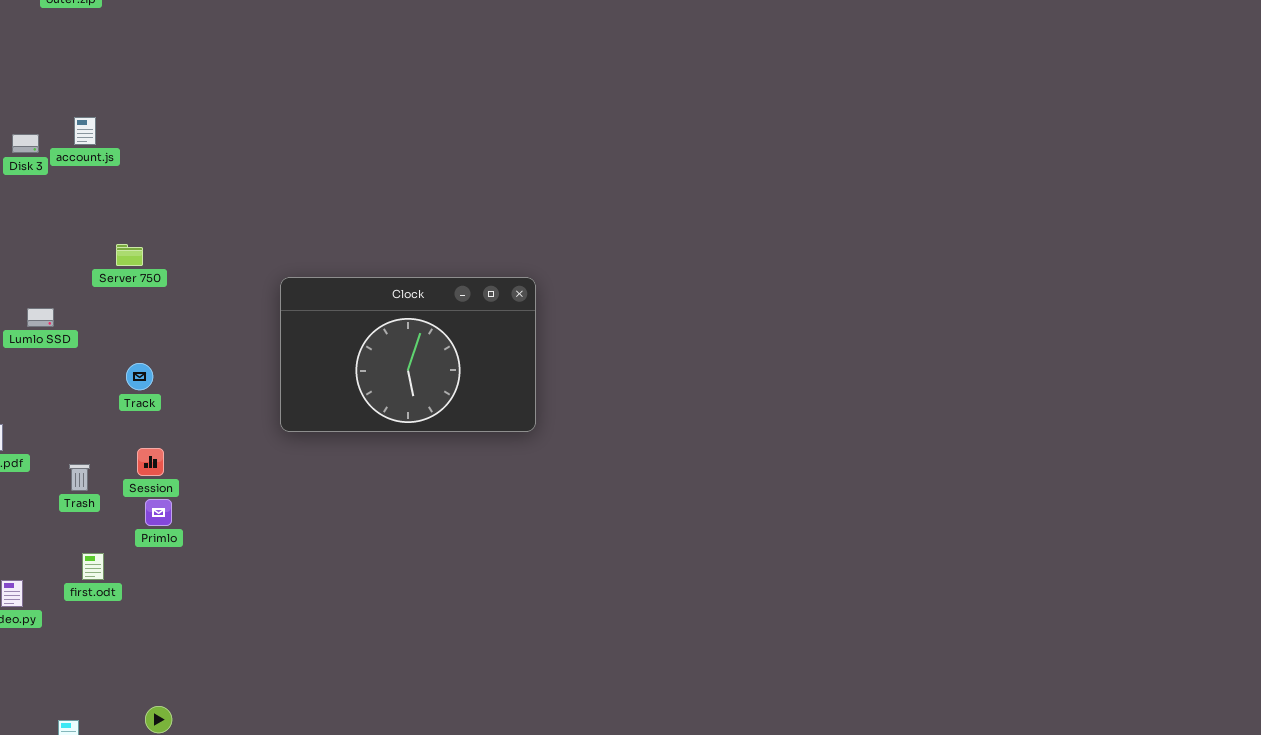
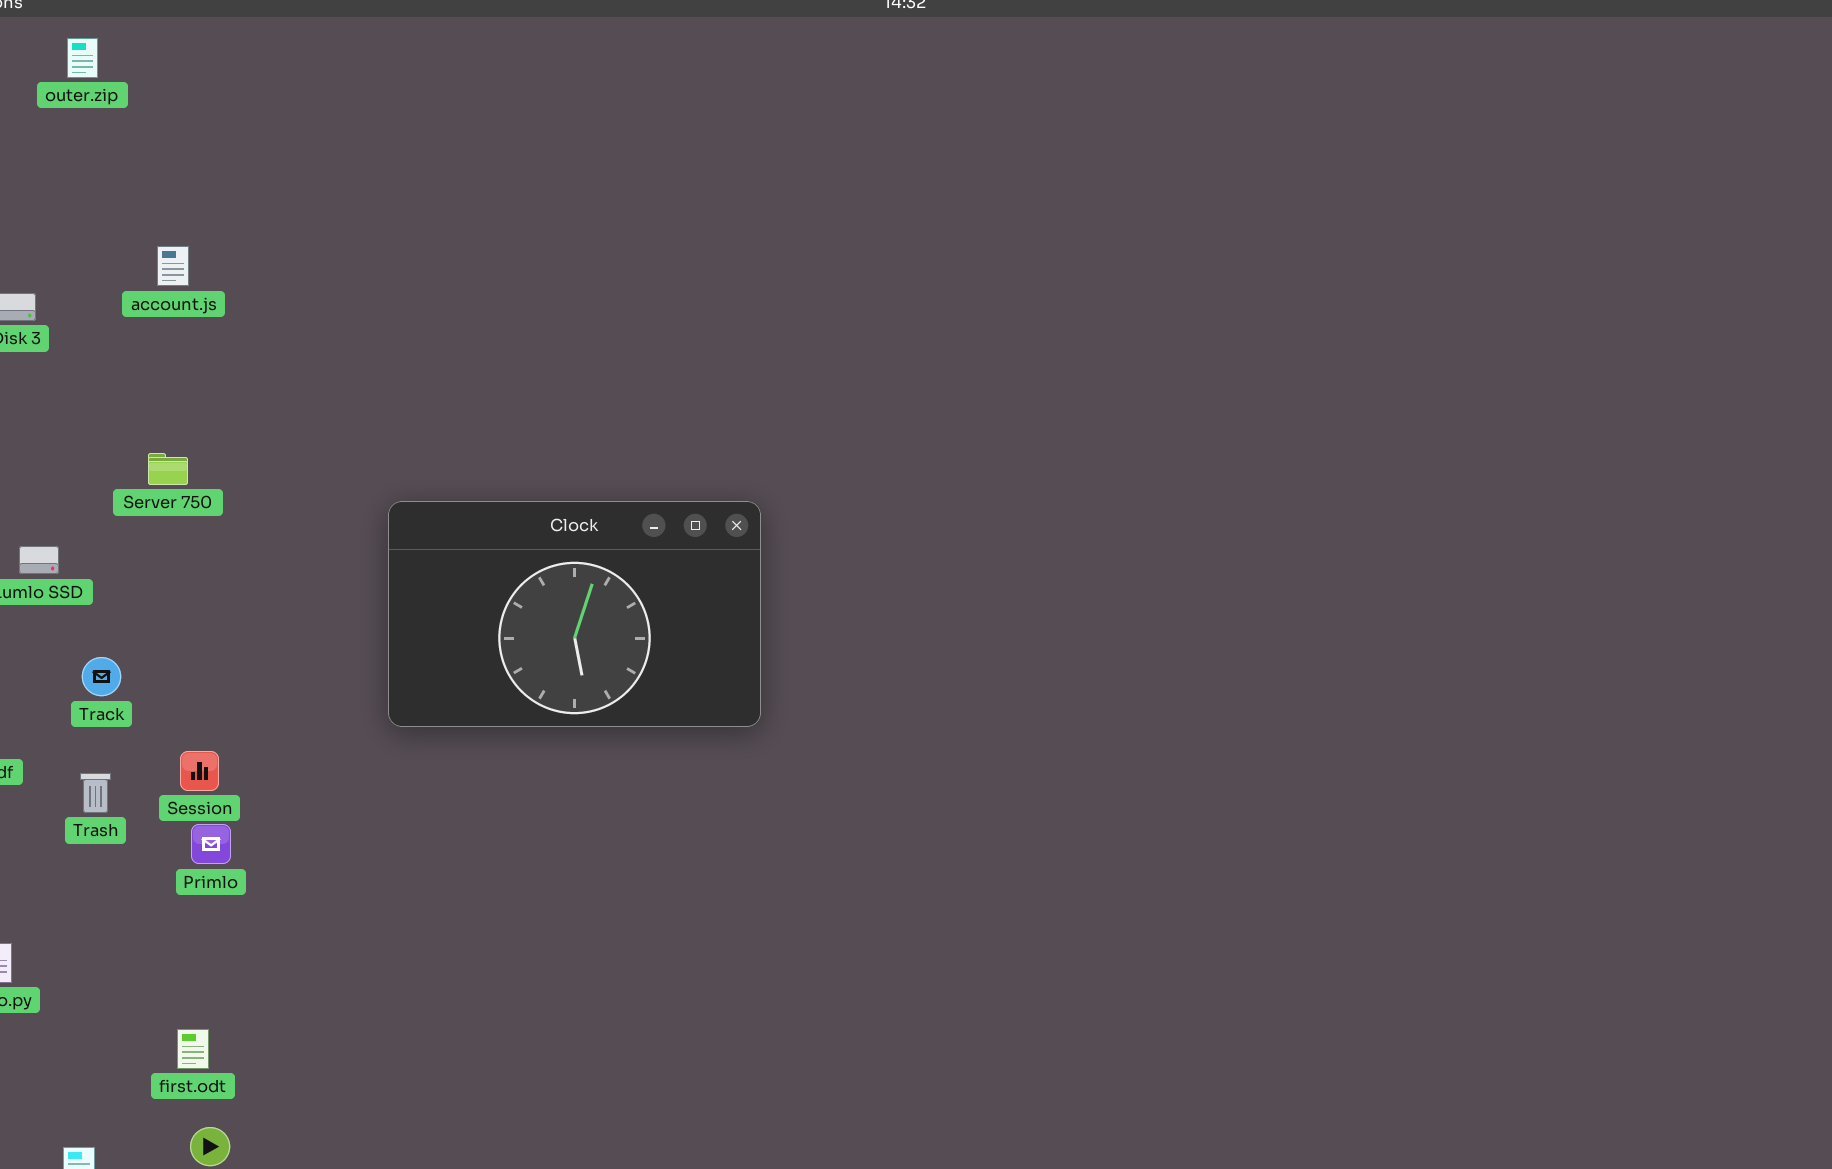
account.js: [74,117,96,145] -> [157,246,189,286], moved
Track: [126,363,153,390] -> [82,657,121,696], moved
first.odt: [82,553,104,580] -> [177,1029,209,1069], moved

